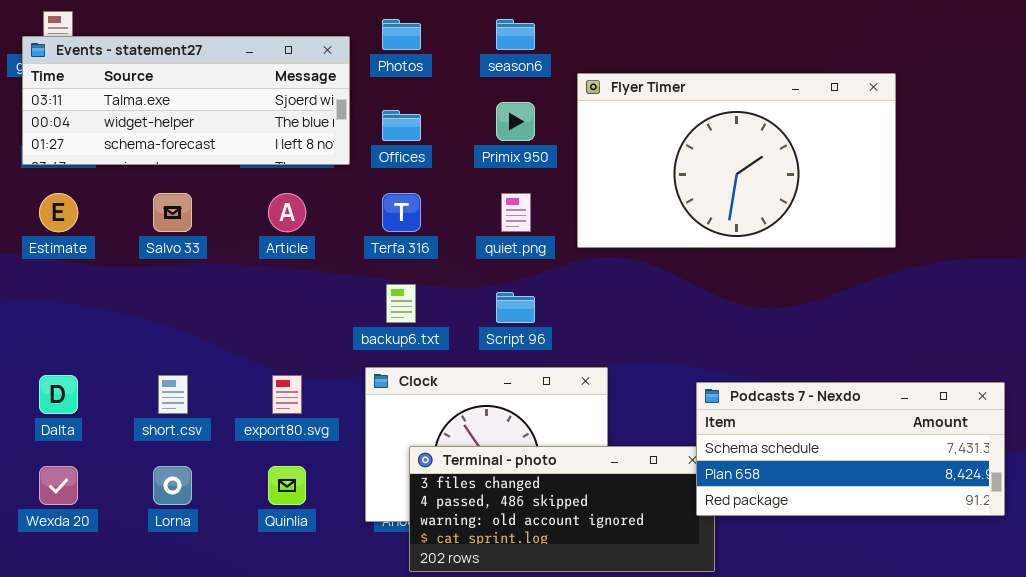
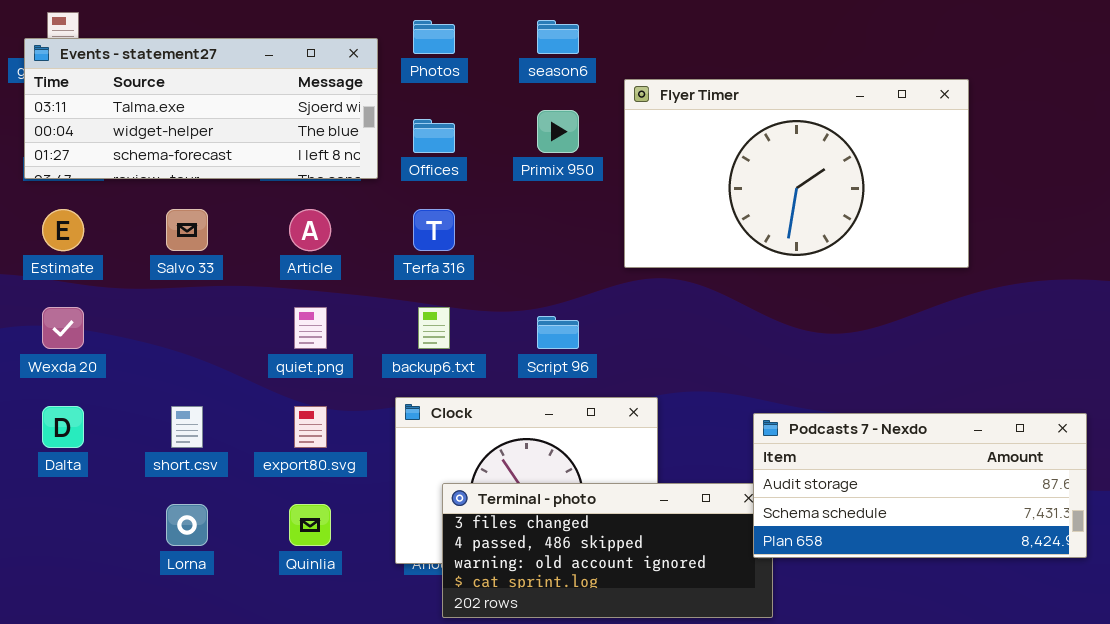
quiet.png: [501,193,531,232] -> [294,307,327,349], moved
Podcasts 7 - Nexdo: [696,382,1005,516] -> [753,413,1087,558], scrolled up 1 row
Wexda 20: [39,466,78,505] -> [42,307,84,349], moved

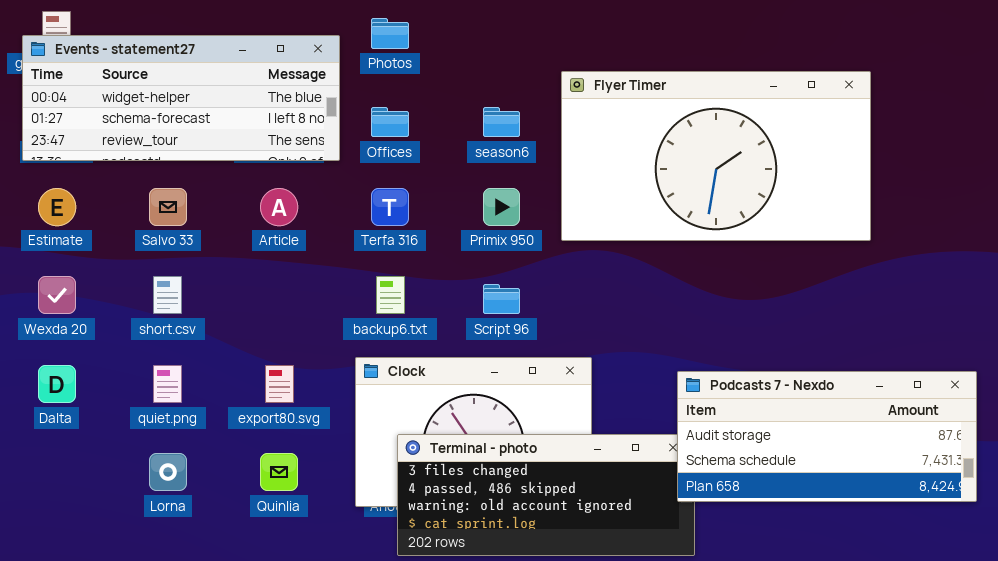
season6: [537,20,579,54] -> [483,107,520,137], moved
Events - statement27: [24,38,378,179] -> [22,35,340,161], scrolled down 1 row
Primix 950: [537,110,579,153] -> [483,188,520,226], moved
quiet.png: [294,307,327,349] -> [153,365,182,403], moved
short.csv: [171,406,203,448] -> [153,276,182,314], moved

